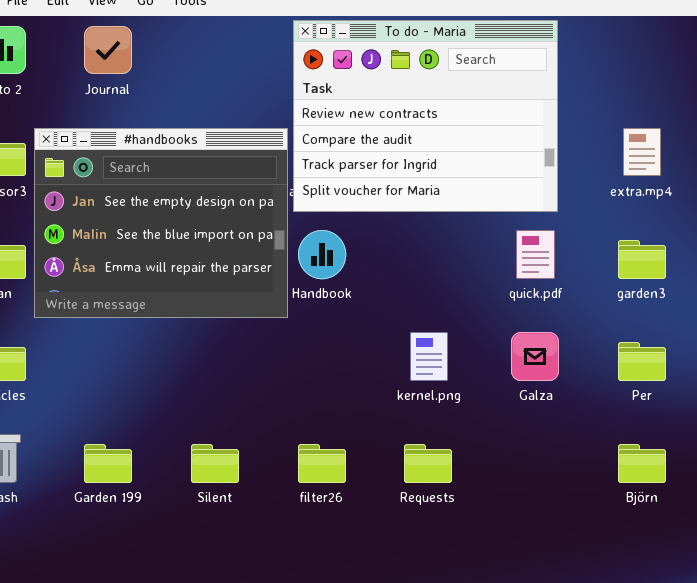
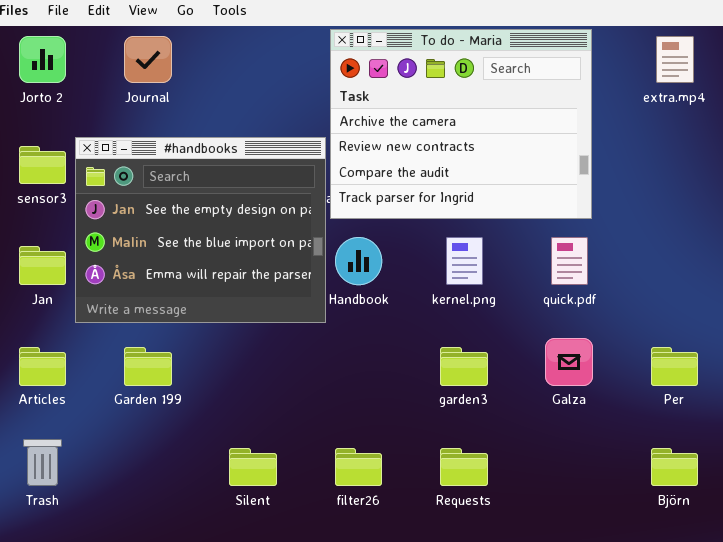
To do - Maria: [293,20,558,212] -> [330,29,592,219], scrolled up 1 row
extra.mp4: [623,128,661,176] -> [656,36,694,83], moved
garden3: [618,240,666,279] -> [440,347,488,386], moved
kernel.png: [410,332,448,381] -> [446,237,483,285], moved
Garden 199: [84,444,132,483] -> [124,347,172,386], moved

